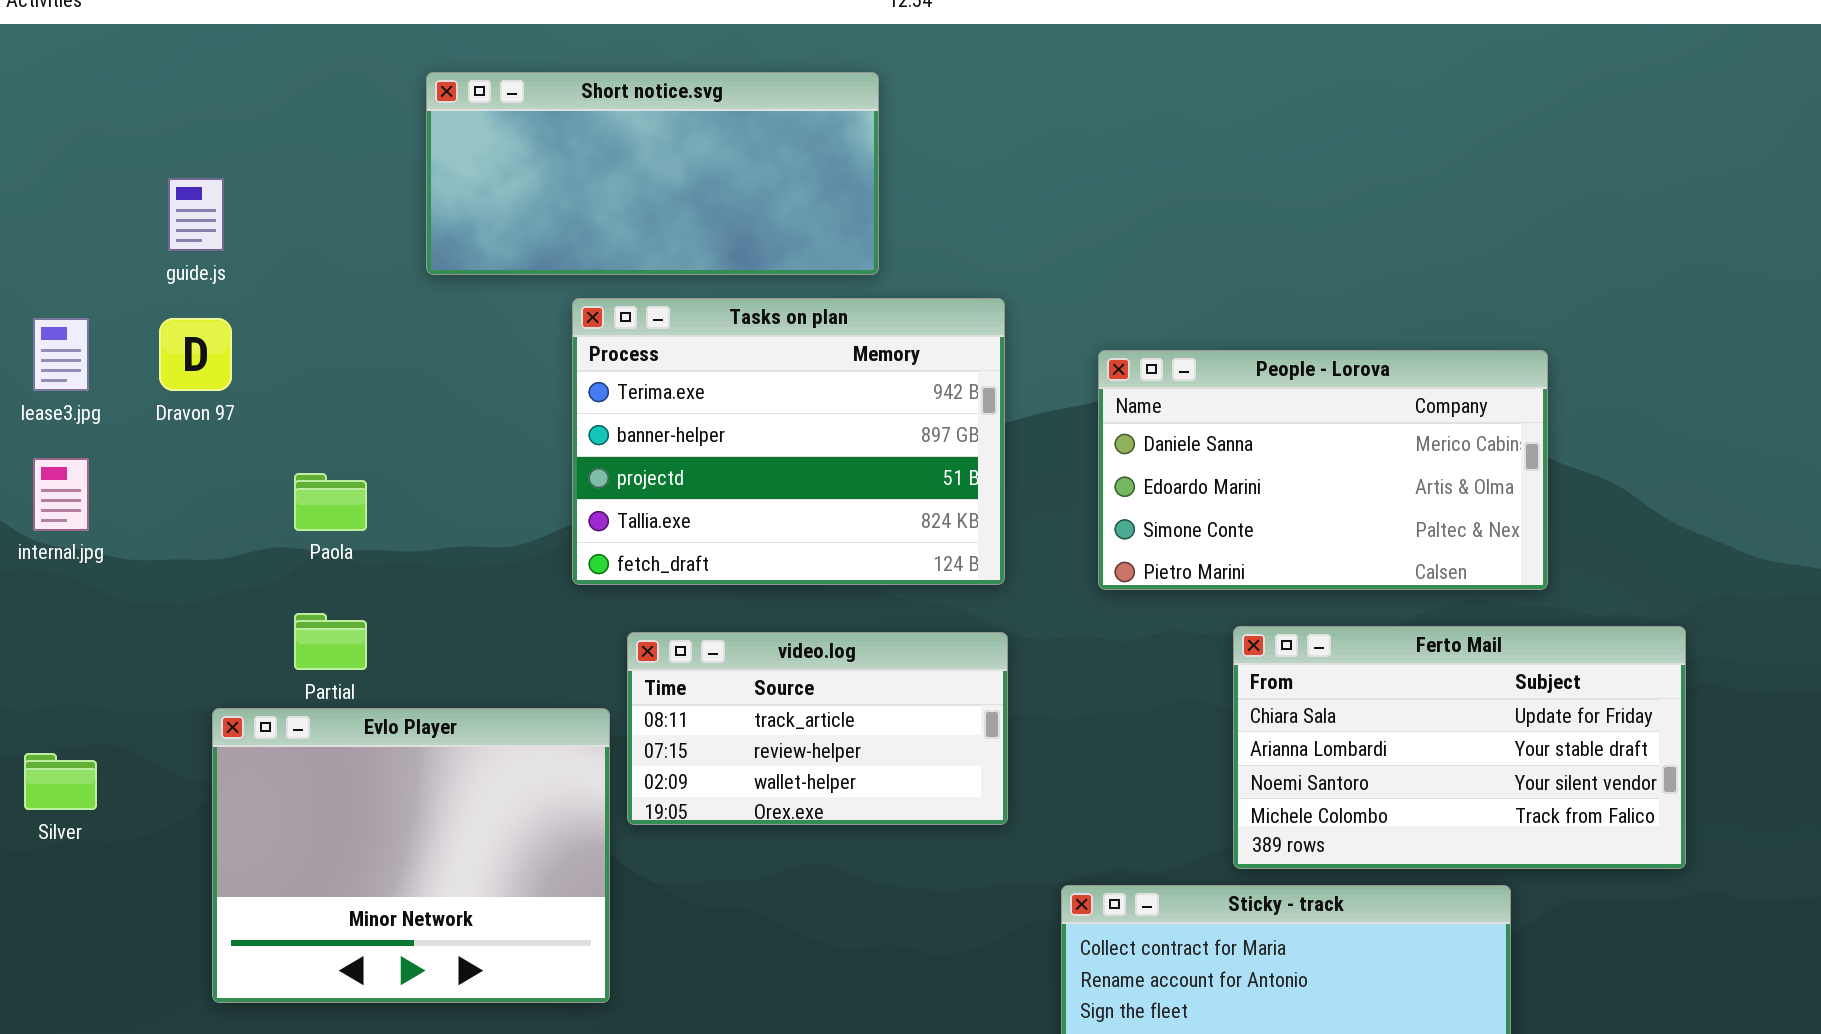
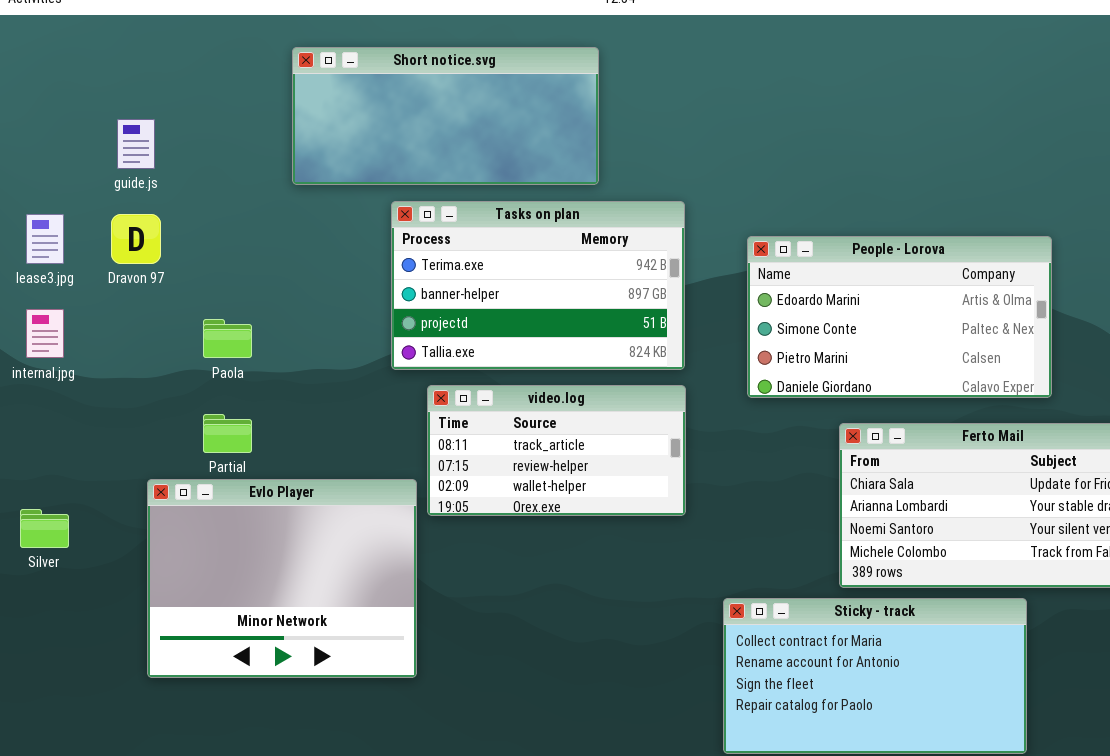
Tasks on plan: [572,298,1005,585] -> [391,201,685,370], resized
People - Lorova: [1098,350,1548,590] -> [747,236,1052,398], scrolled down 1 row
video.log: [627,632,1008,825] -> [427,385,686,516], moved

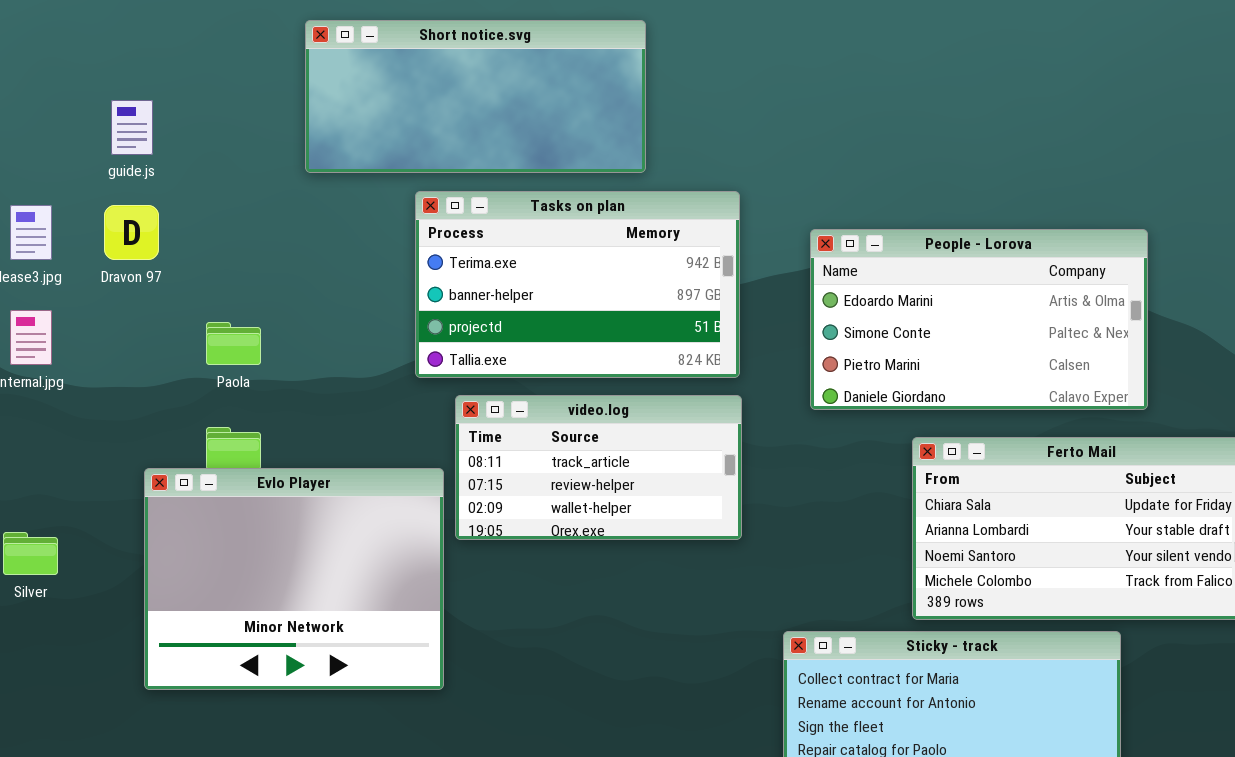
Evlo Player: [147,479,417,678] -> [144,468,444,690], moved

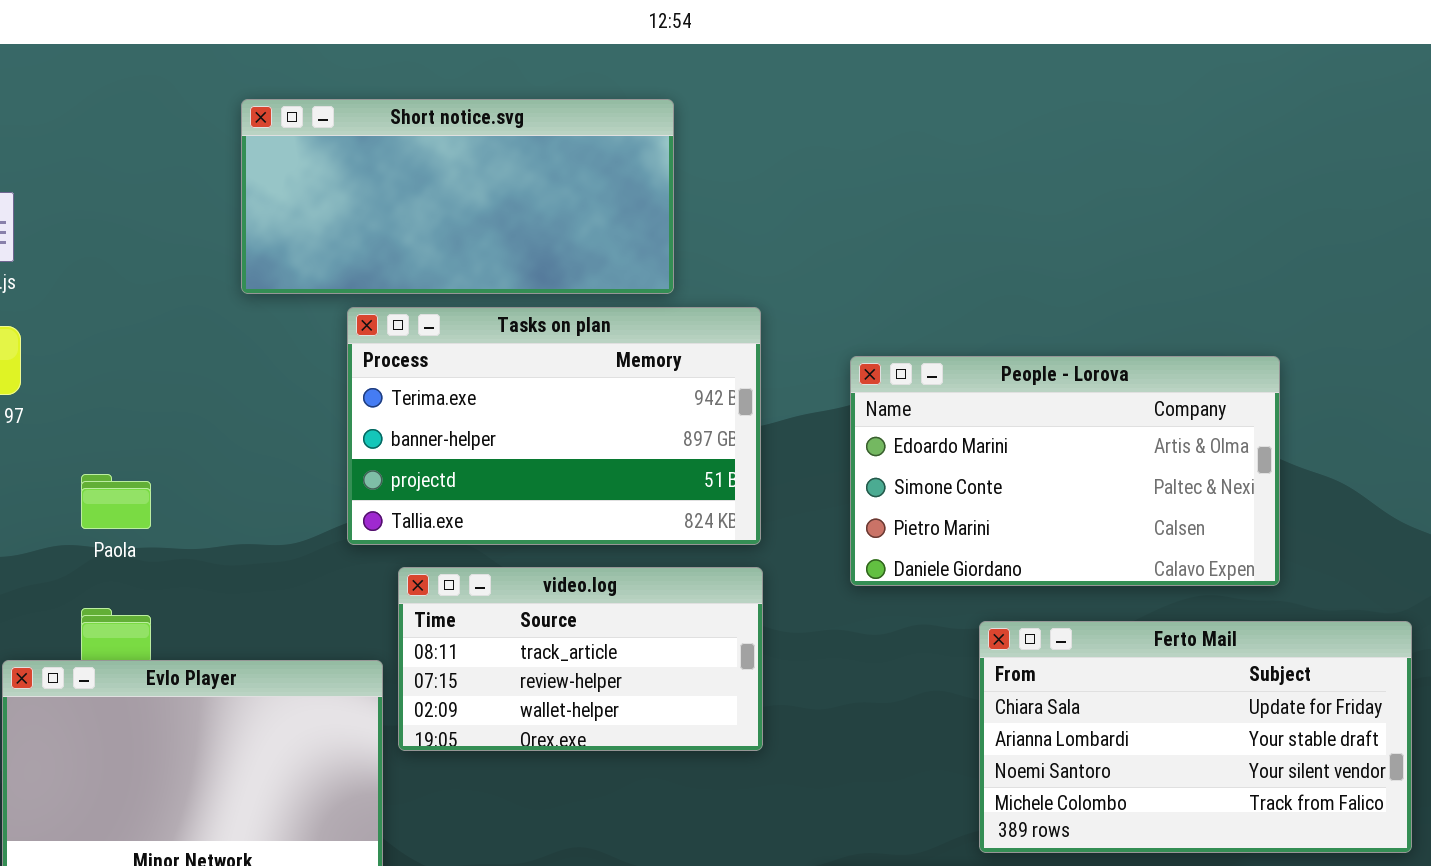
Short notice.svg: [305,20,646,173] -> [241,99,674,294], moved

